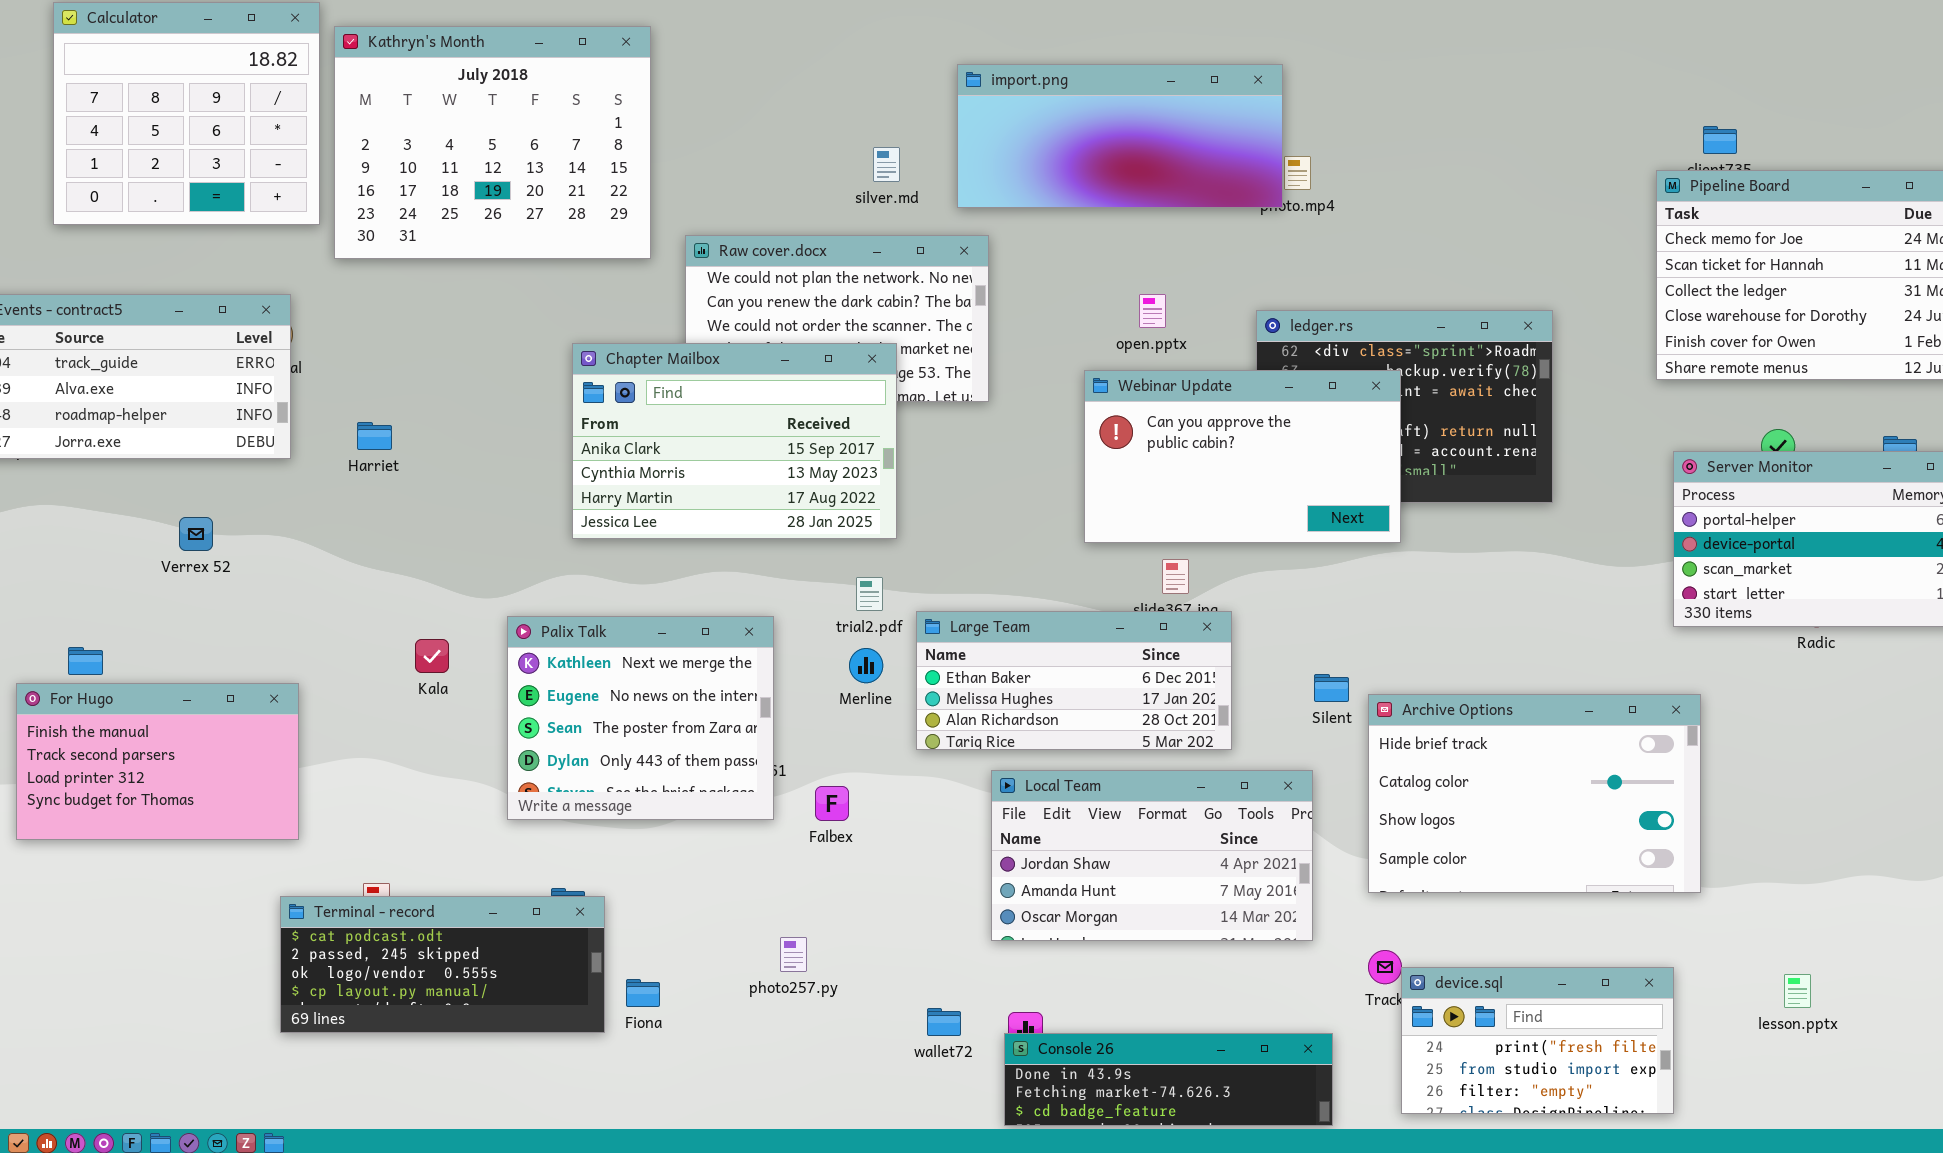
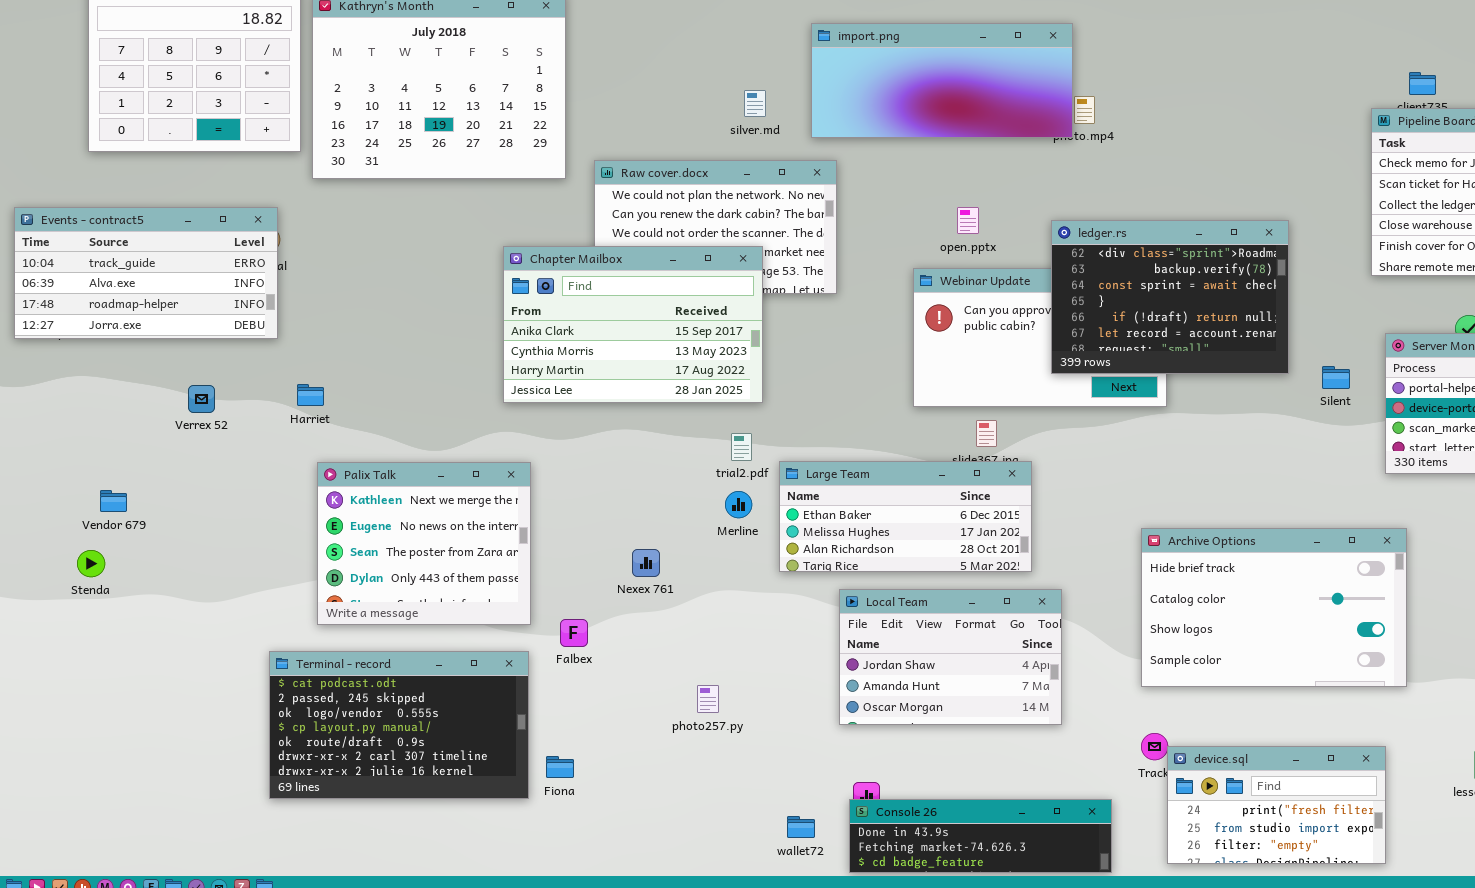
ledger.rs: [1256,310,1553,503] -> [1051,220,1289,374], raised
Harriet: [357,422,392,450] -> [297,384,324,406], moved
Palix Talk: [507,616,774,820] -> [317,462,531,625], moved
Silent: [1314,674,1349,702] -> [1322,366,1350,389], moved
For Hugo: [16,683,299,840] -> none, closed
Local Team: [991,770,1313,941] -> [839,589,1062,725], resized
Falbex: [815,786,849,821] -> [560,619,588,647], moved
Terminal - record: [280,896,605,1033] -> [269,651,529,799], resized
photo257.py: [780,937,807,972] -> [697,685,719,713], moved
wallet72: [927,1008,961,1036] -> [787,816,815,838], moved

